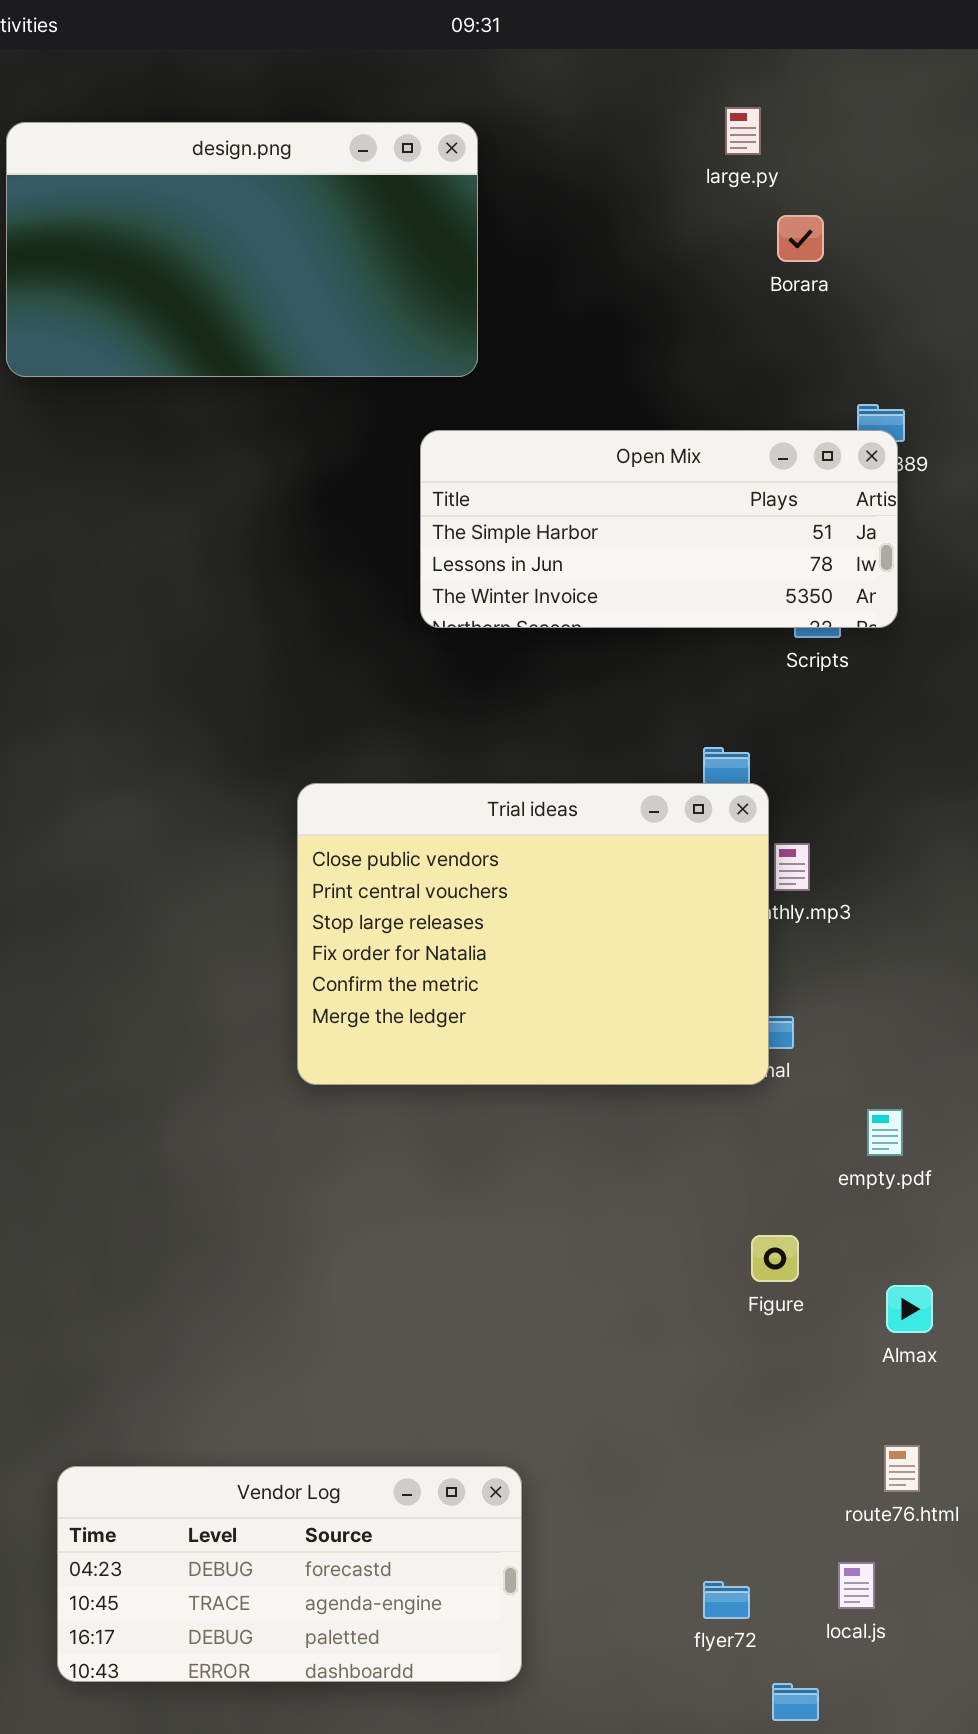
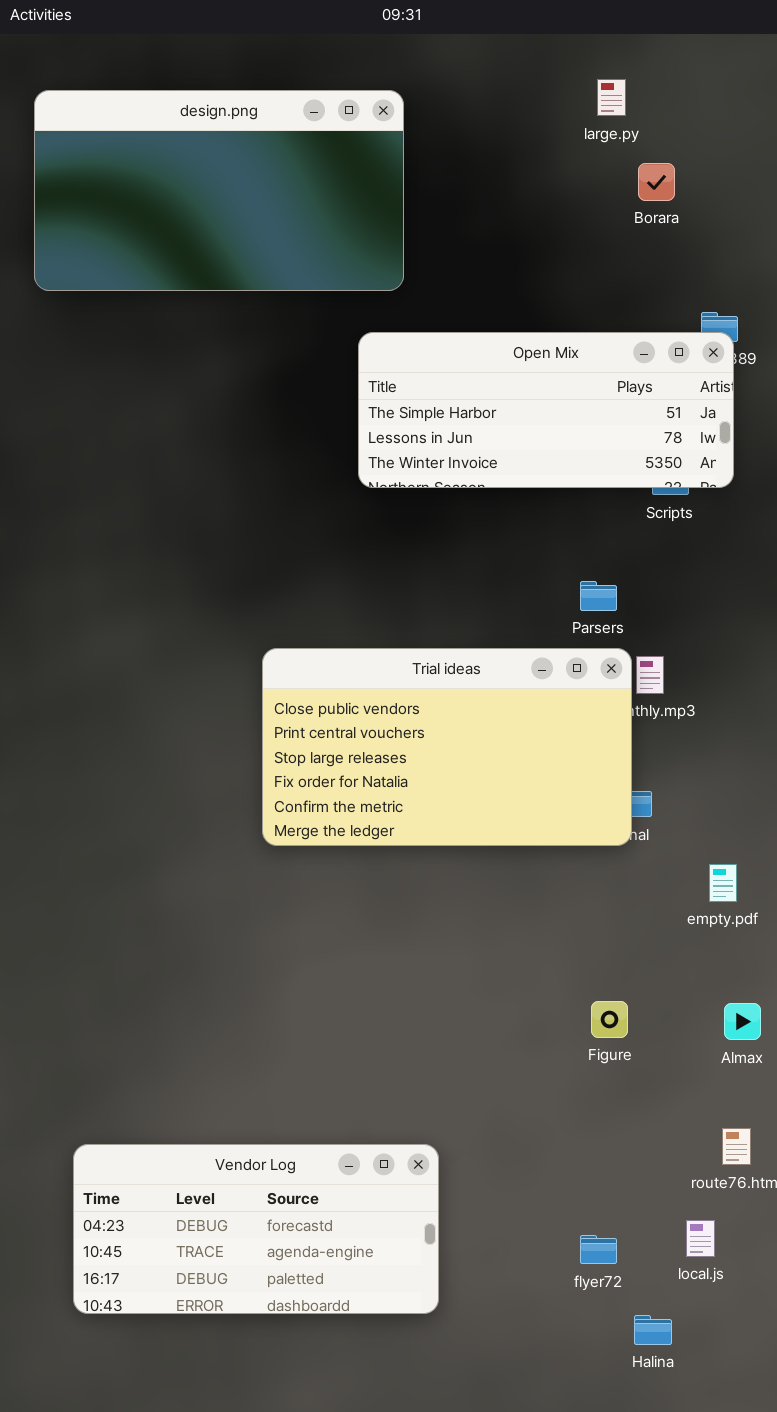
Trial ideas: [297,783,769,1085] -> [262,648,632,846], resized
Figure: [751,1235,799,1282] -> [591,1001,628,1038], moved

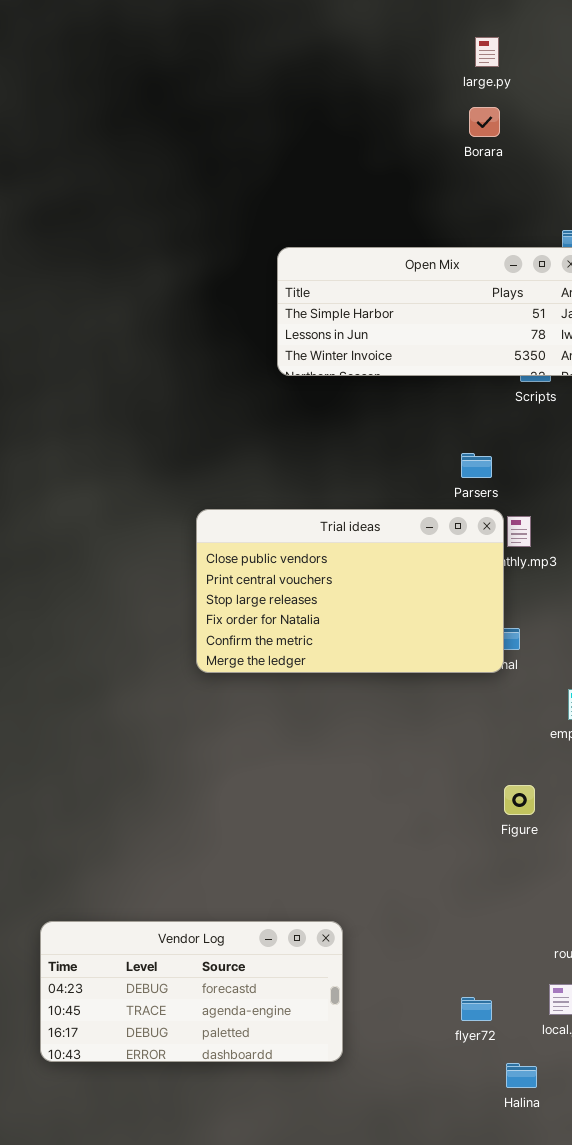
design.png: [34,90,404,291] -> none, closed
Borara: [638,163,675,201] -> [469,107,500,137], moved
Figure: [591,1001,628,1038] -> [504,785,535,815], moved

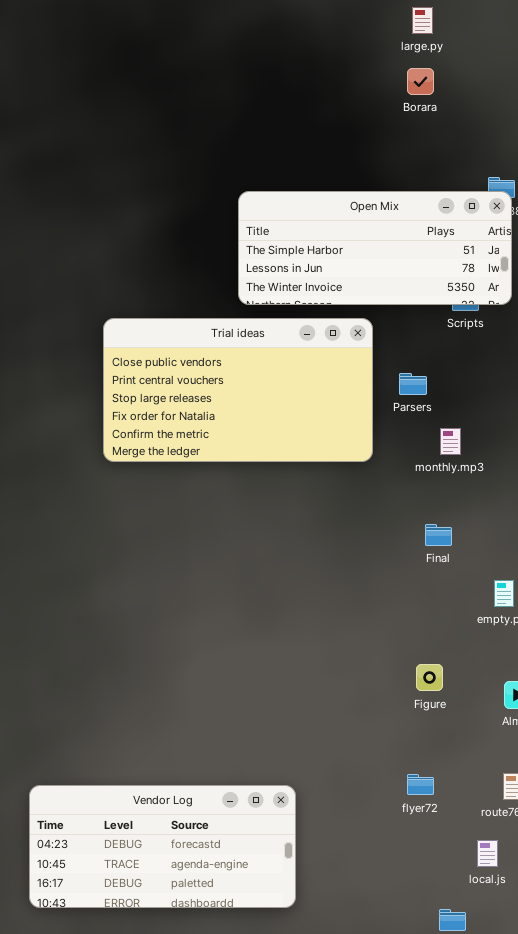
Trial ideas: [196,509,504,673] -> [103,318,373,462], moved
Figure: [504,785,535,815] -> [416,664,443,691], moved
flyer72: [461,997,492,1021] -> [407,774,434,795], moved

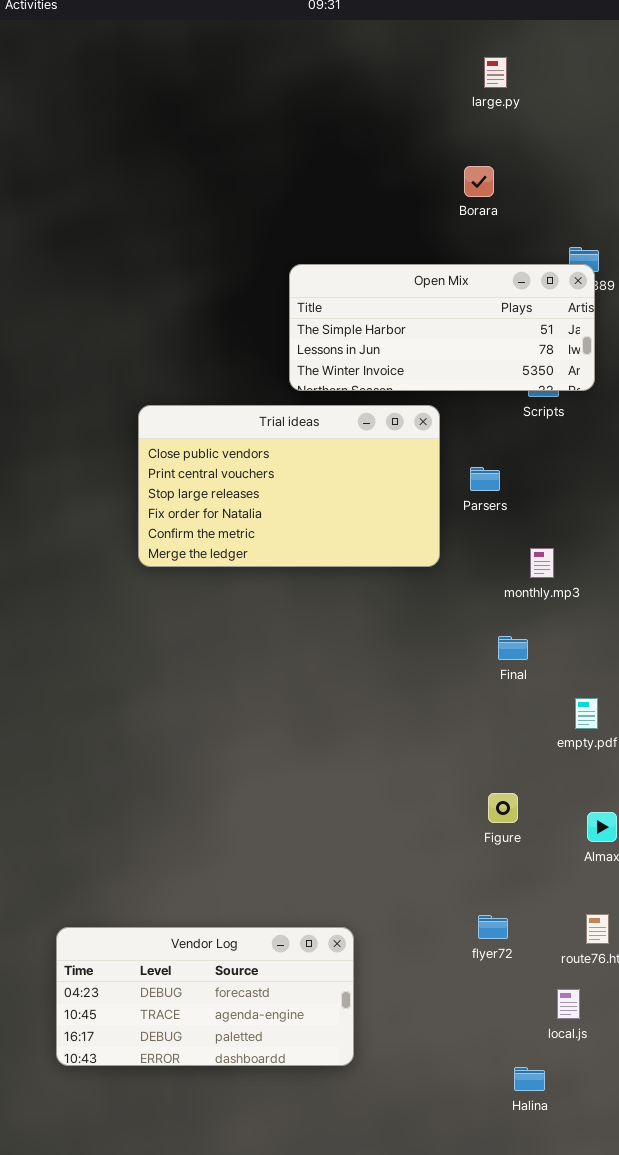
Borara: [407,68,434,95] -> [464,166,494,197], moved
monthly.mp3: [440,428,461,455] -> [530,548,554,578], moved

